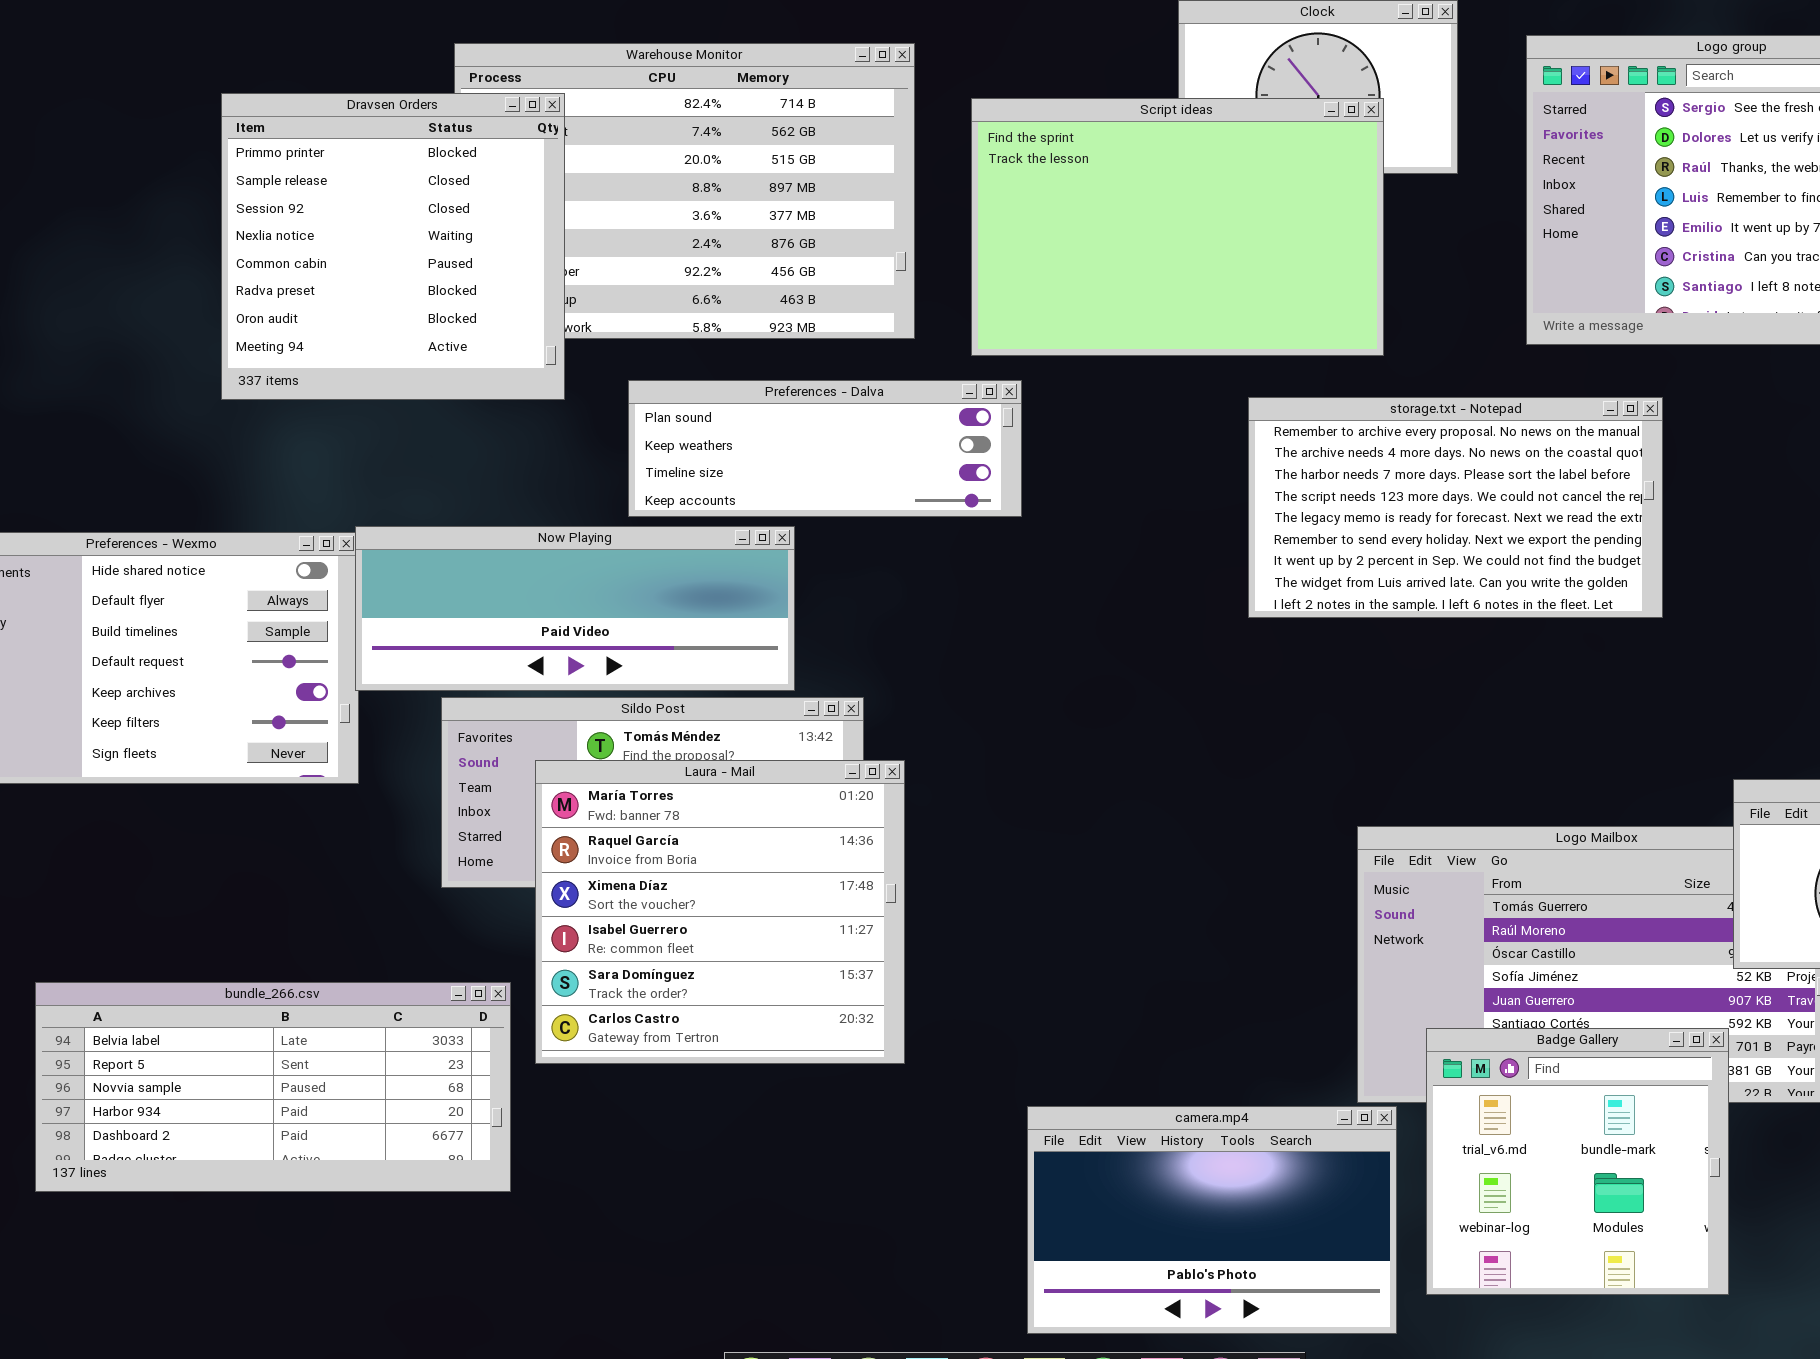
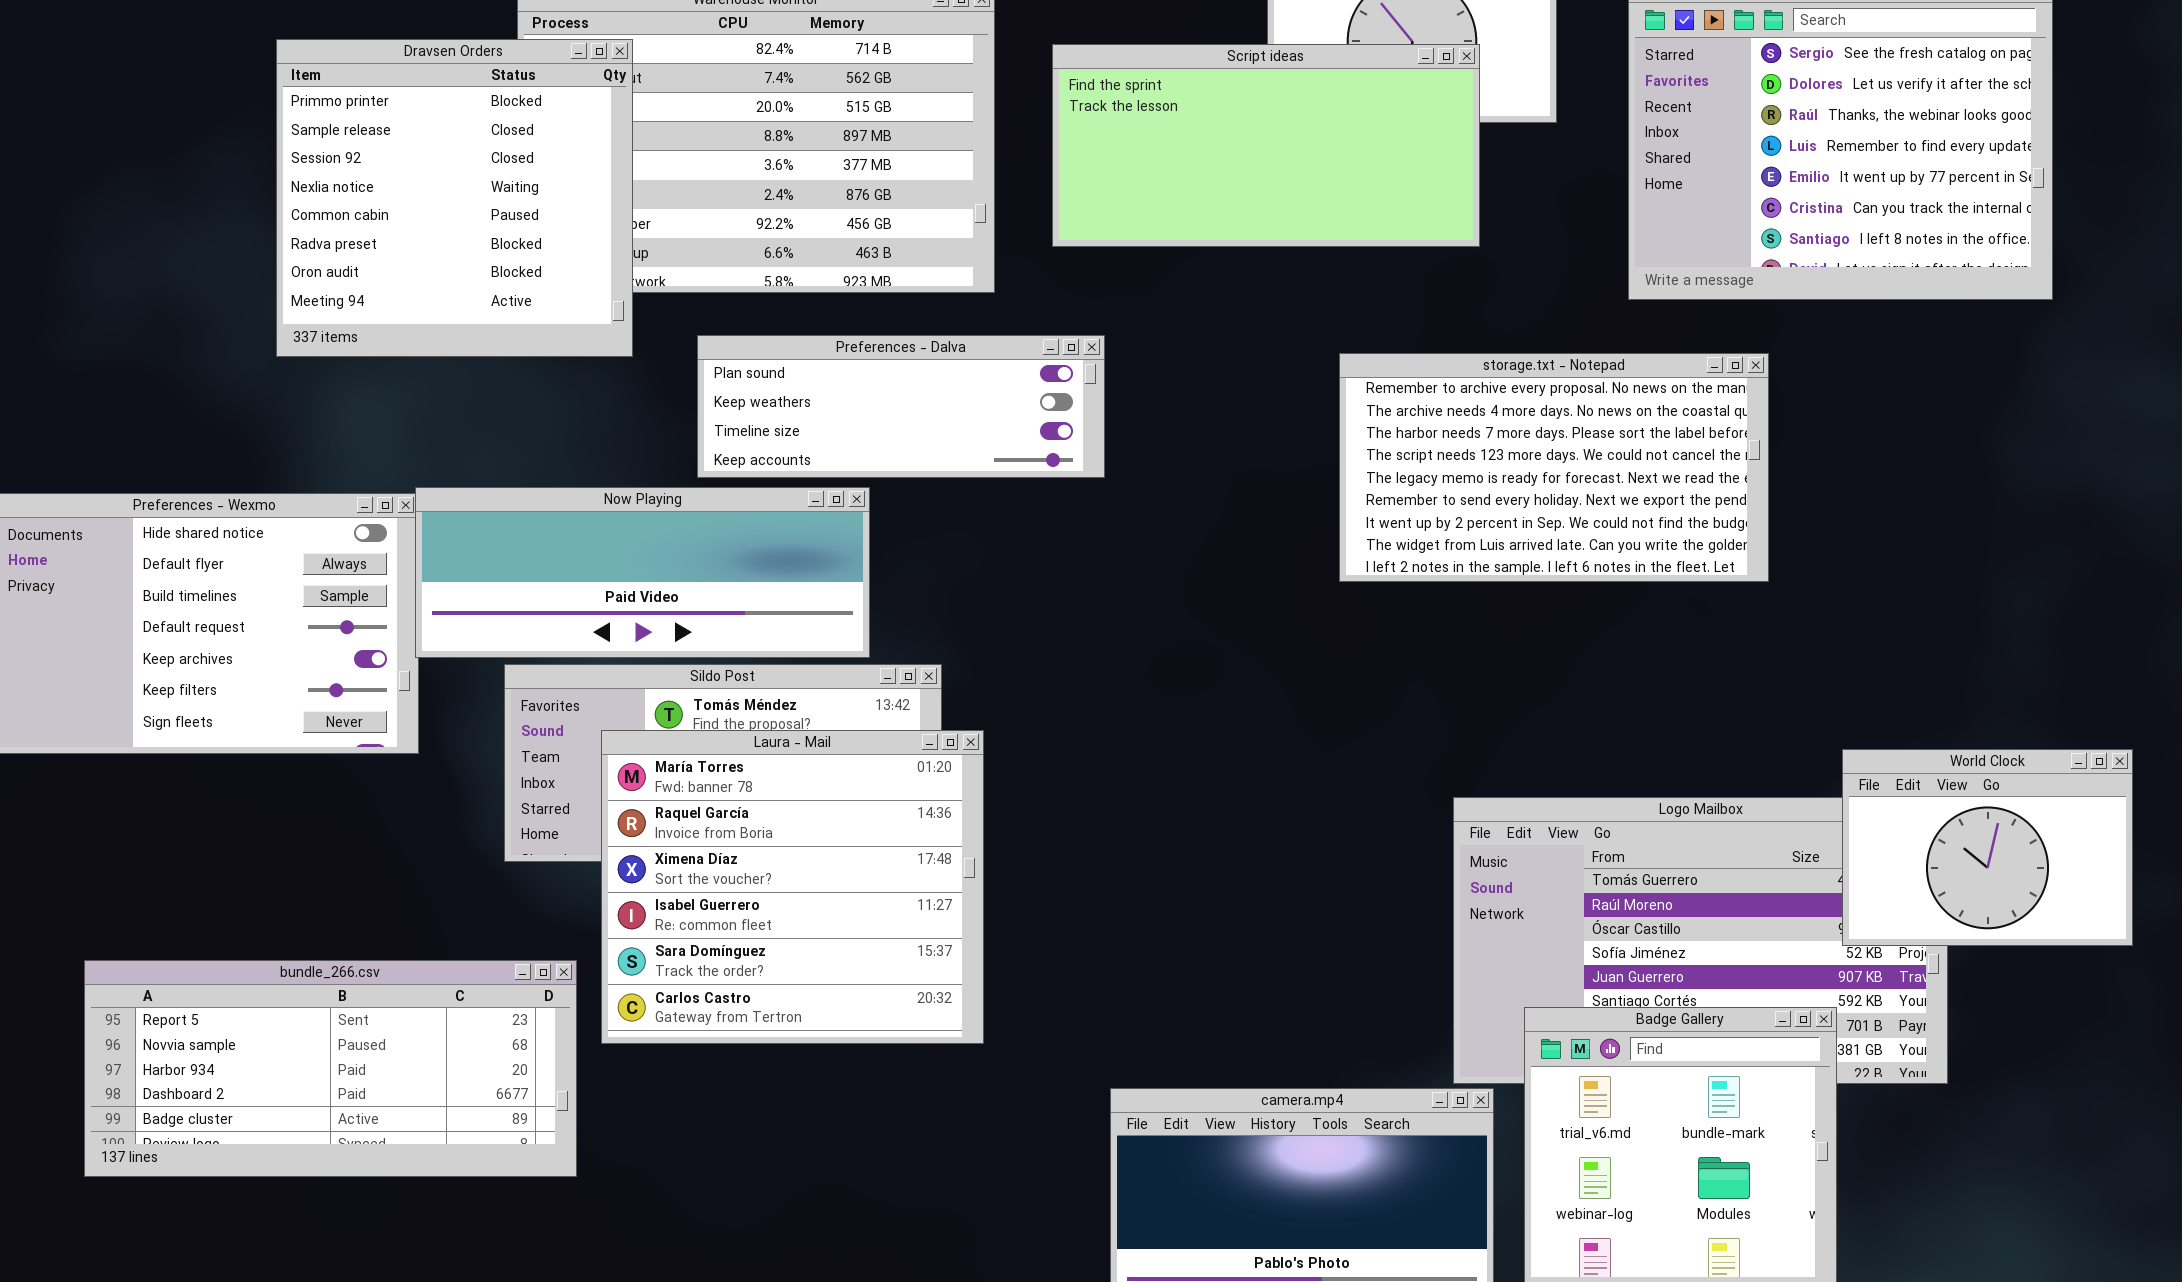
Script ideas: [971,98,1384,356] -> [1052,44,1480,247], resized
bundle_266.csv: [35,982,511,1192] -> [84,960,577,1177], scrolled down 1 row

